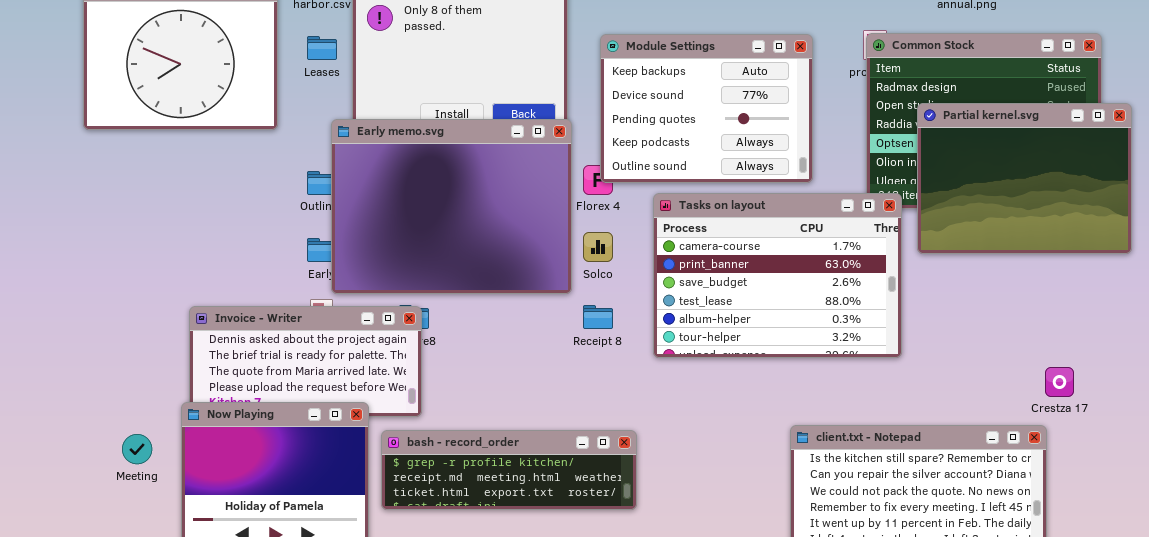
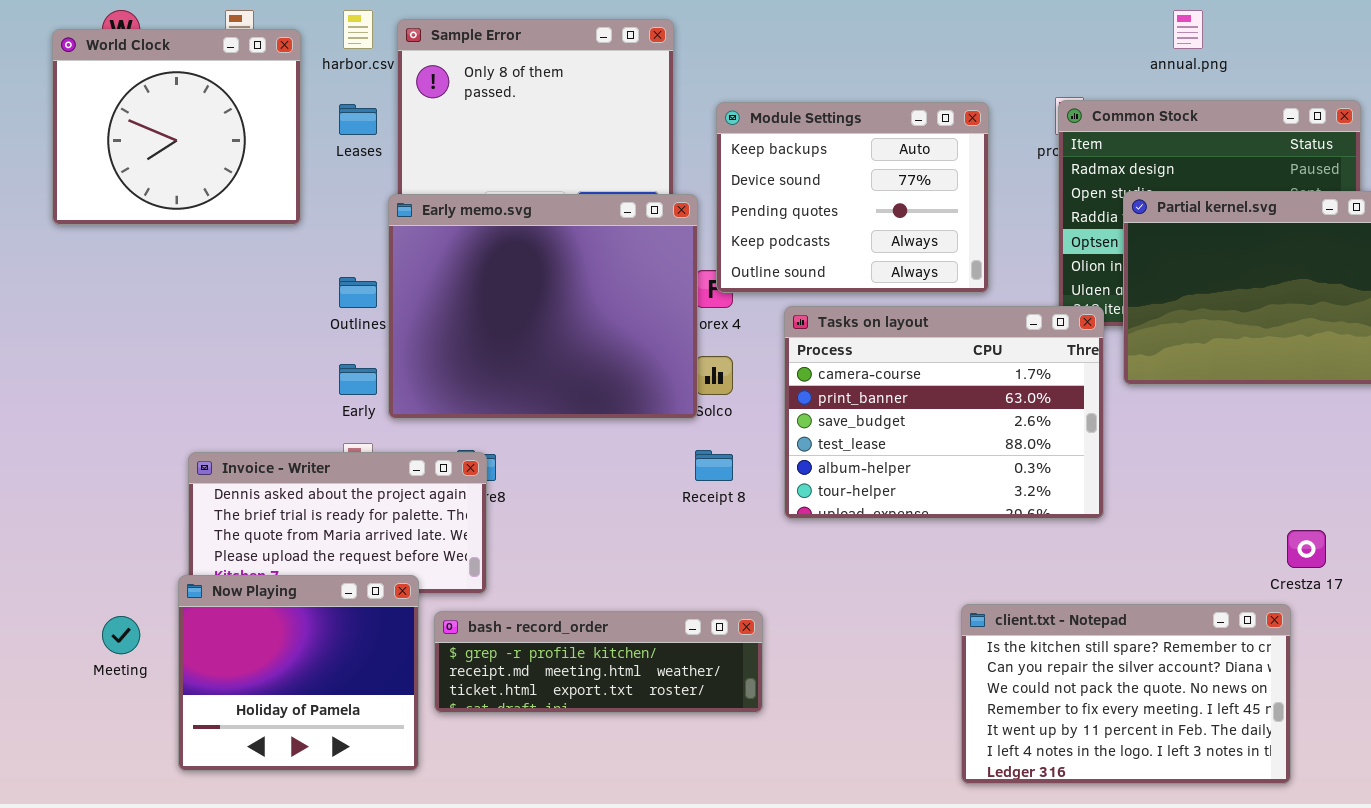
Early memo.svg: [331,119,572,294] -> [388,194,698,419], moved

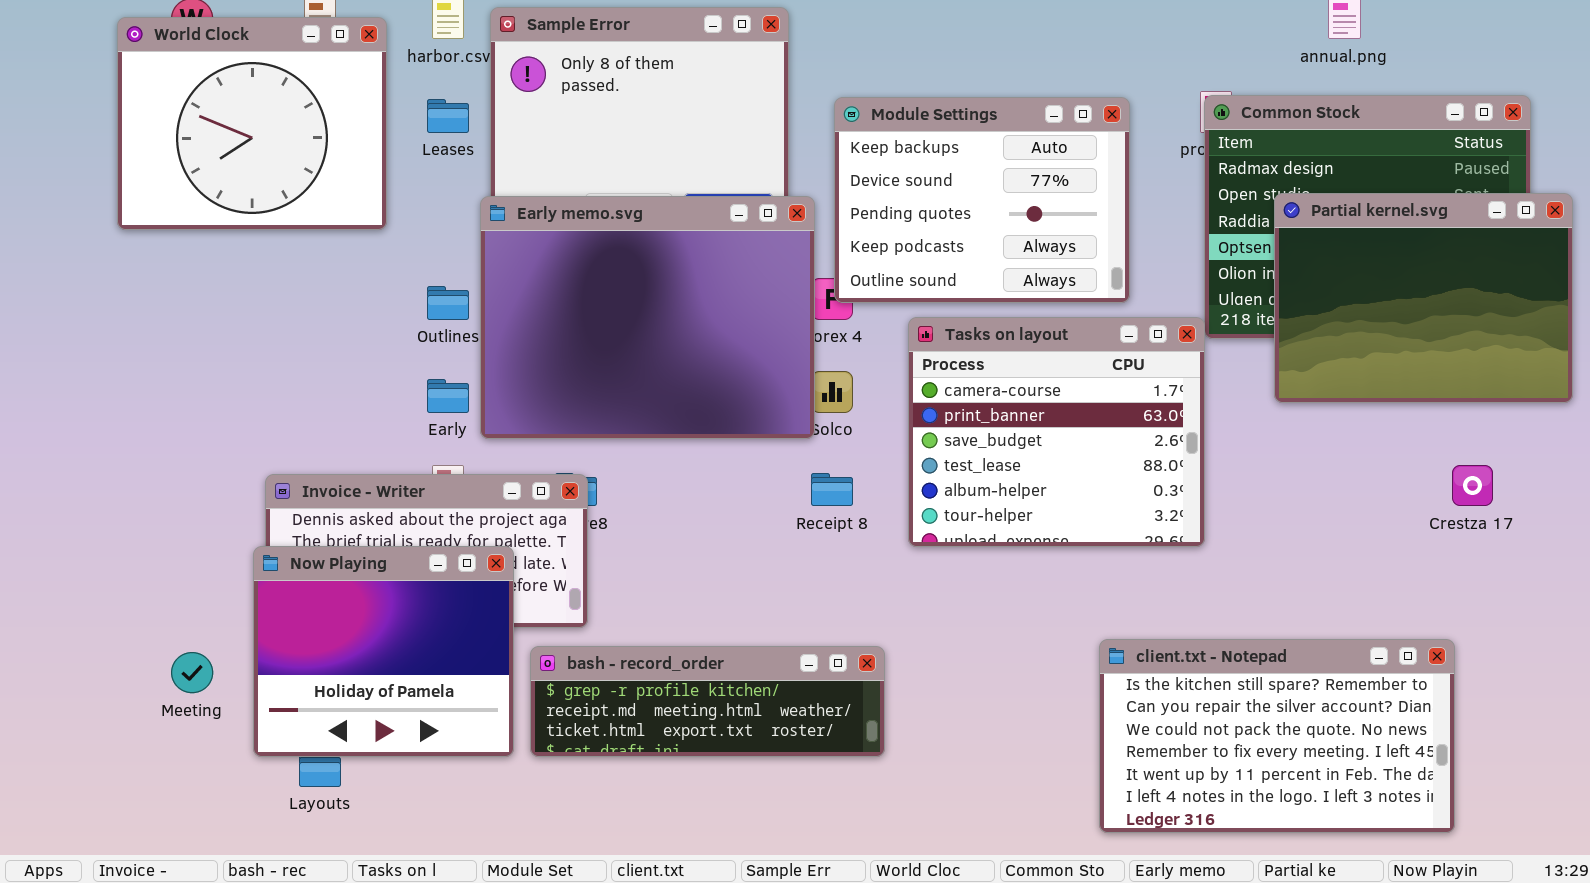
Tasks on layout: [784,306,1104,519] -> [908,317,1205,547], resized
Crestza 17: [1287,530,1326,568] -> [1452,465,1493,506], moved
Now Playing: [178,575,419,771] -> [253,546,514,757], moved

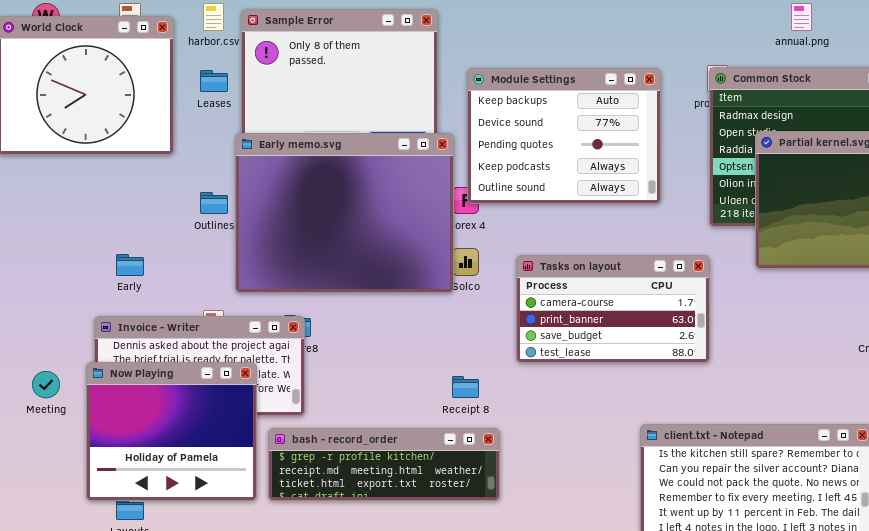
Tasks on layout: [908,317,1205,547] -> [516,255,710,363], resized
Early: [427,379,469,413] -> [116,254,144,276], moved
Receipt 8: [811,473,853,506] -> [452,376,479,398], moved
Meeting: [171,652,213,693] -> [32,371,60,398], moved

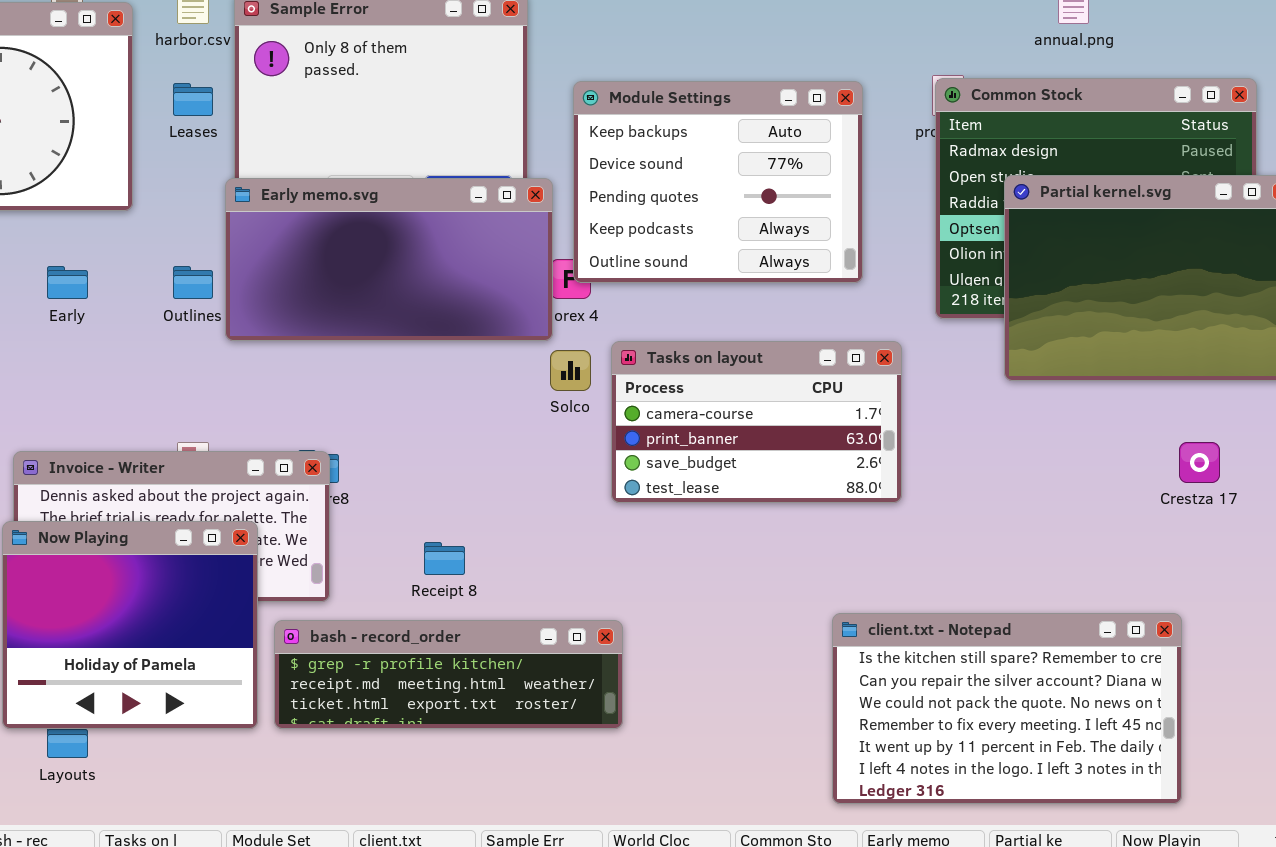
Early memo.svg: [235,133,454,293] -> [225,178,553,341], resized
Early: [116,254,144,276] -> [47,266,88,299], moved
Tasks on layout: [516,255,710,363] -> [611,341,902,503], moved
Receipt 8: [452,376,479,398] -> [424,542,465,575], moved

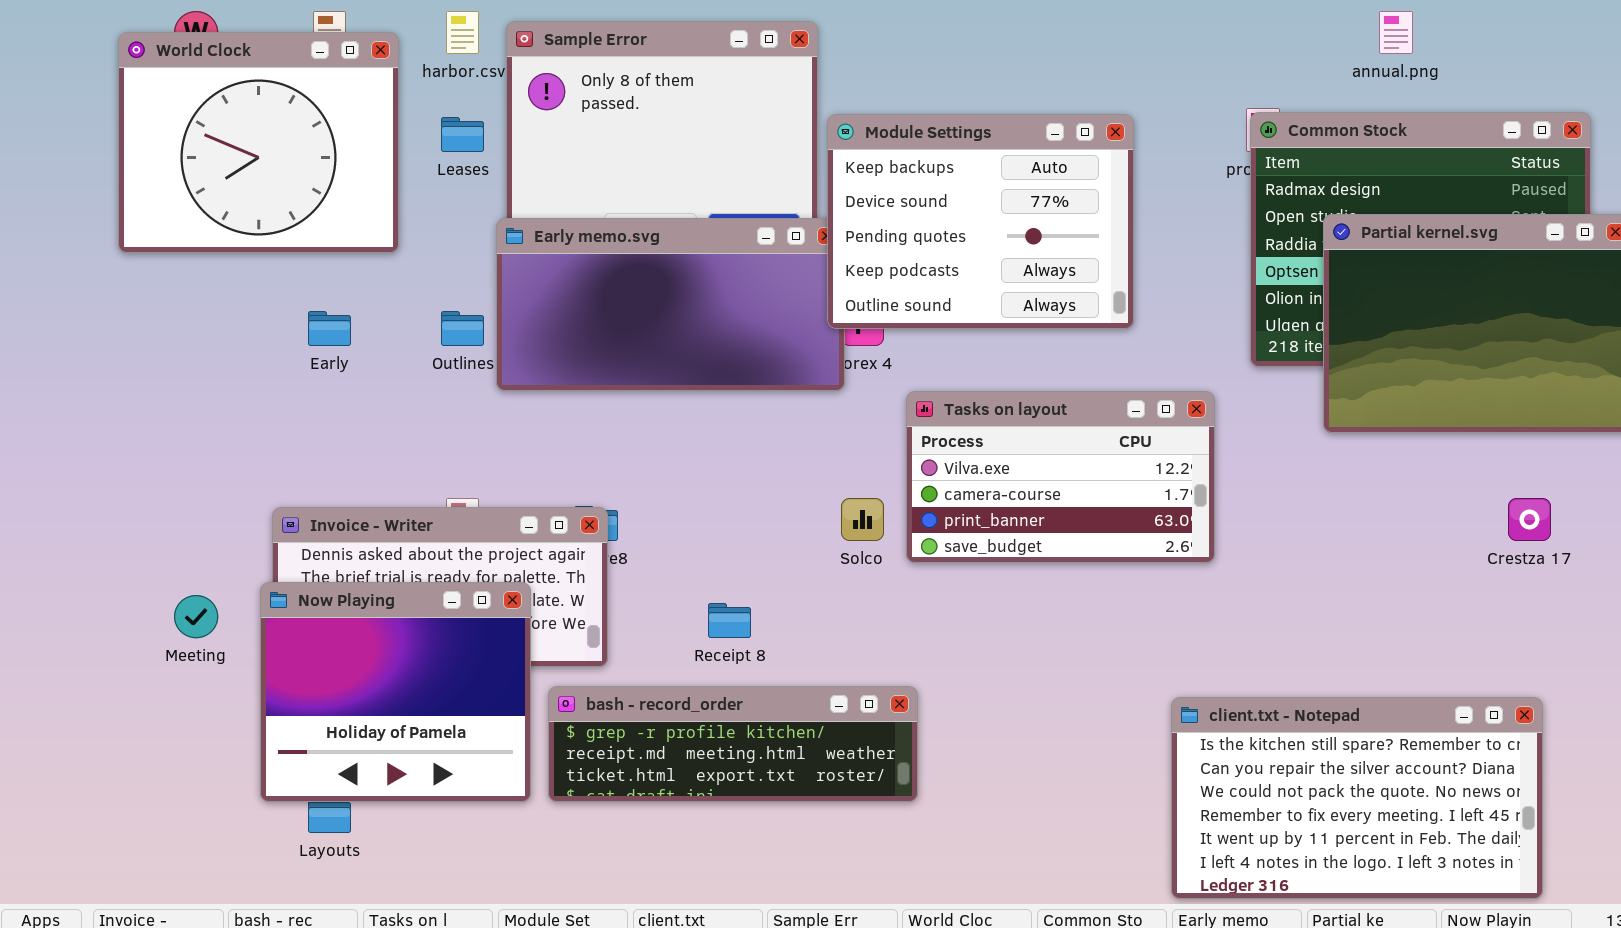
Module Settings: [573,81,863,283] -> [827,114,1134,329], moved
Tasks on layout: [611,341,902,503] -> [906,391,1215,563], scrolled up 1 row
Solco: [550,350,591,391] -> [841,498,884,541], moved
client.txt - Notepad: [832,613,1182,804] -> [1171,697,1543,899], moved

